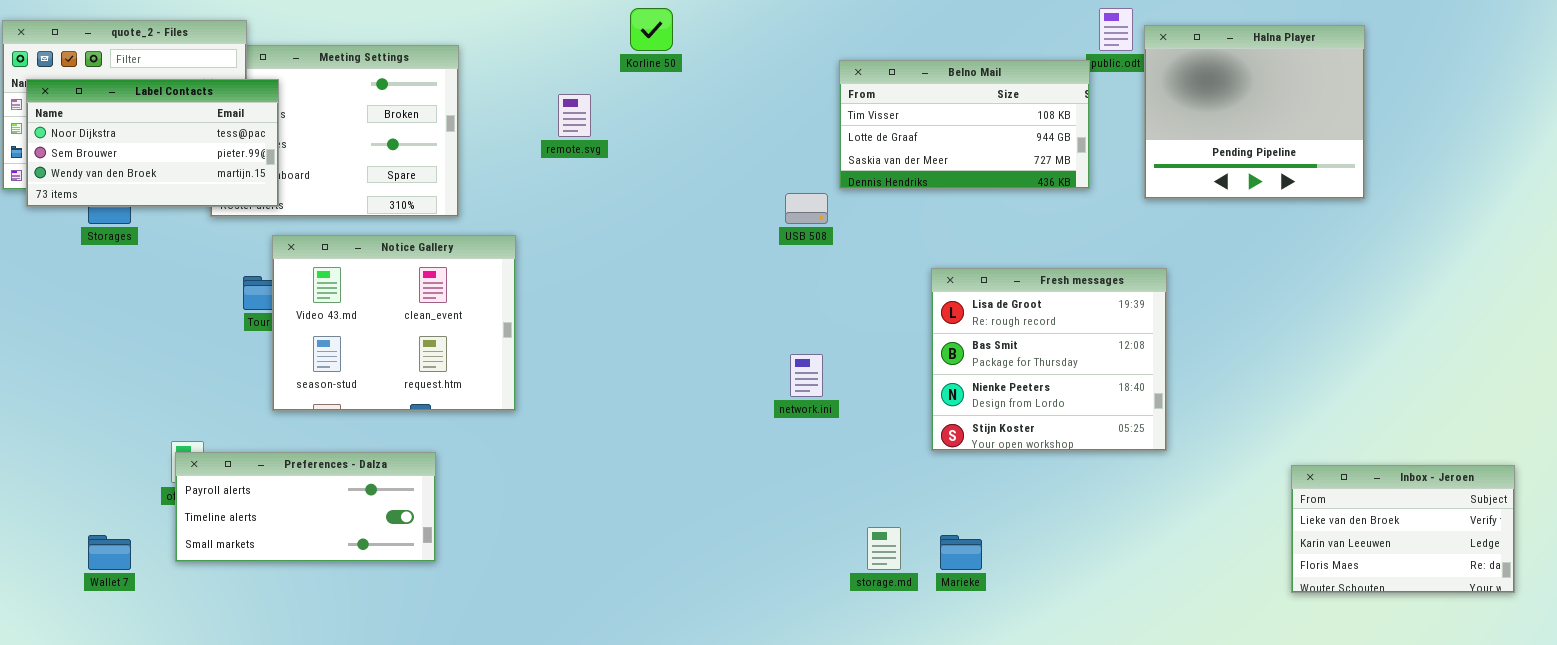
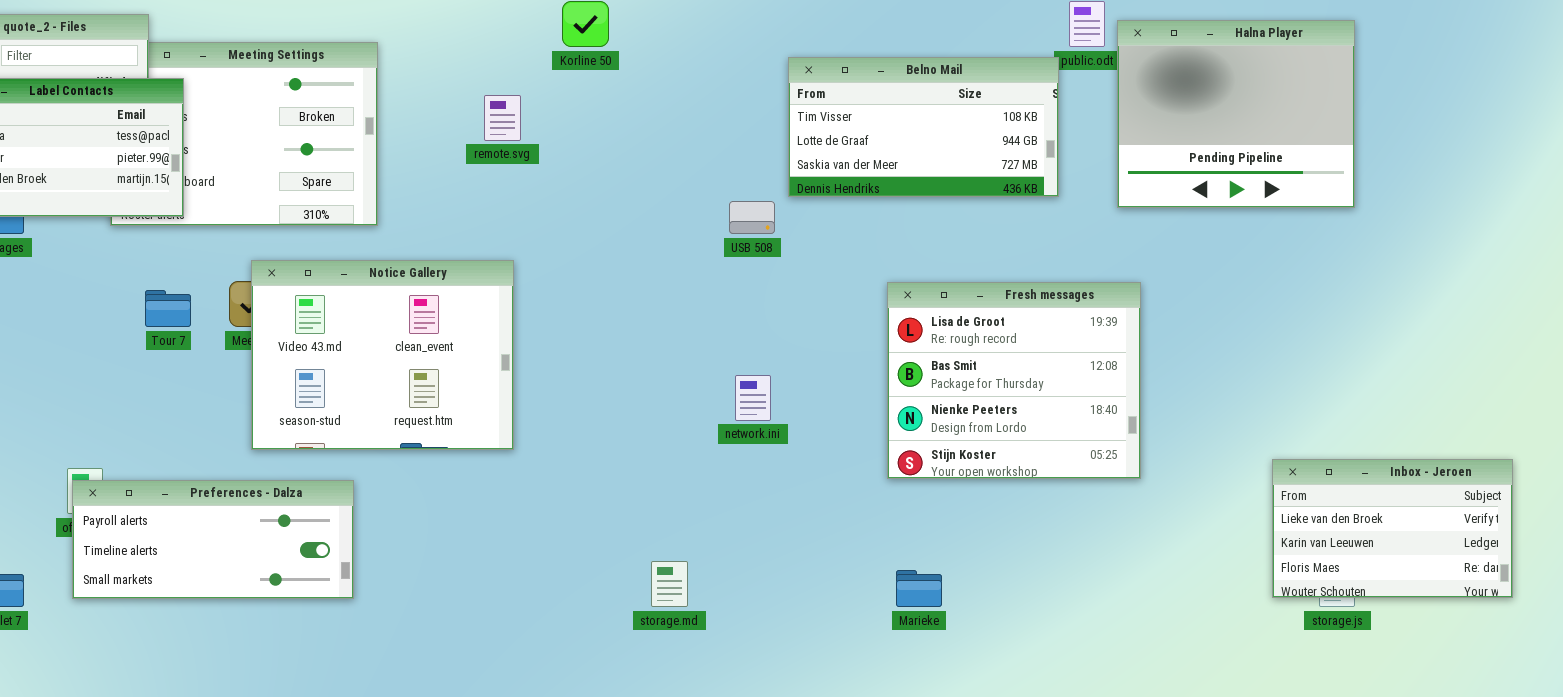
Notice Gallery: [272,235,516,411] -> [251,260,514,450], moved
Inbox - Jeroen: [1291,465,1515,593] -> [1272,459,1513,598], moved
storage.md: [867,527,901,570] -> [651,561,688,607], moved

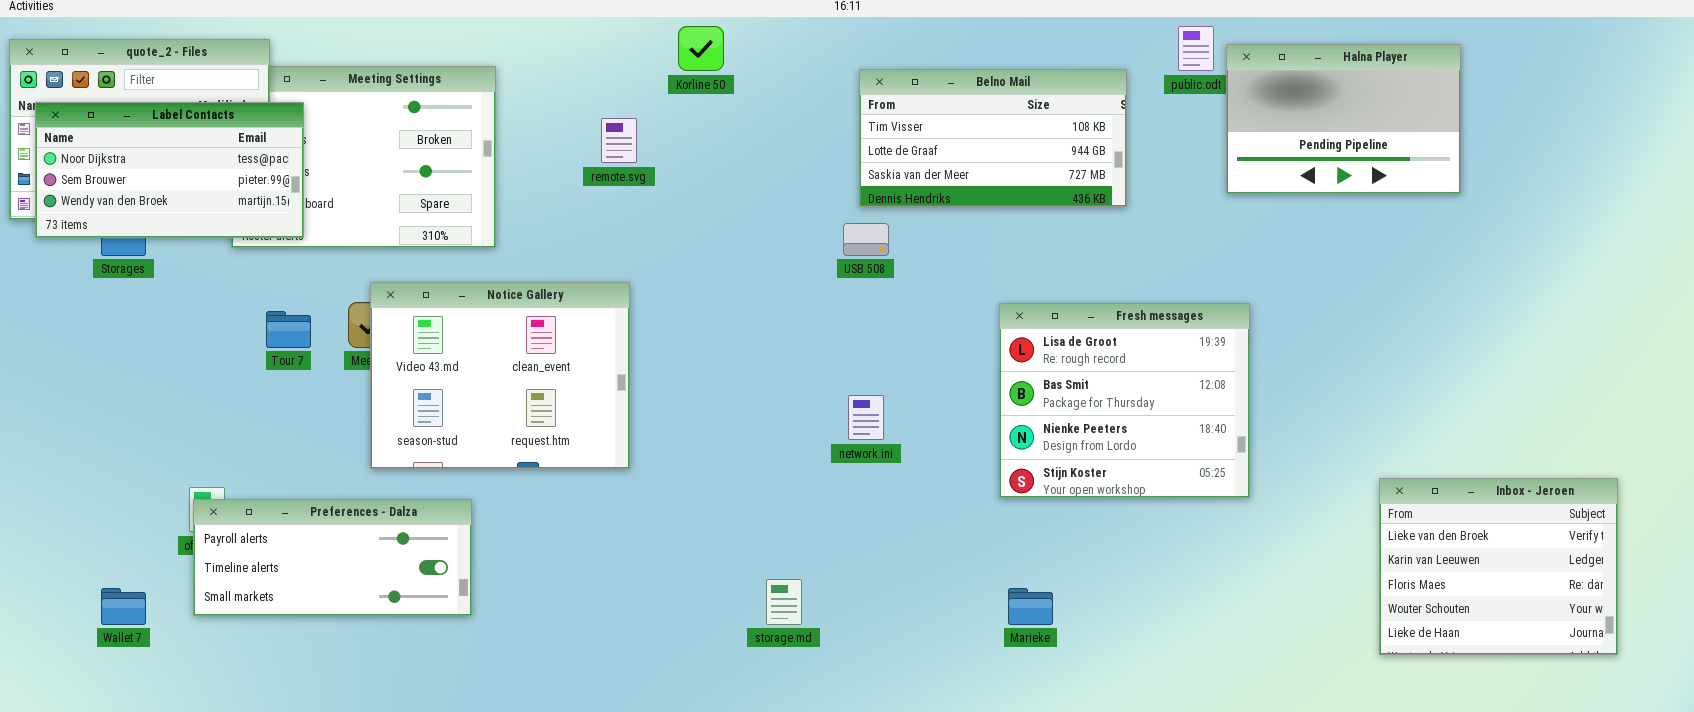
Halna Player: [1117,20,1355,208] -> [1226,44,1461,194], resized
Belno Mail: [788,57,1059,197] -> [859,69,1127,207], moved
Inbox - Jeroen: [1272,459,1513,598] -> [1379,478,1618,655], resized

